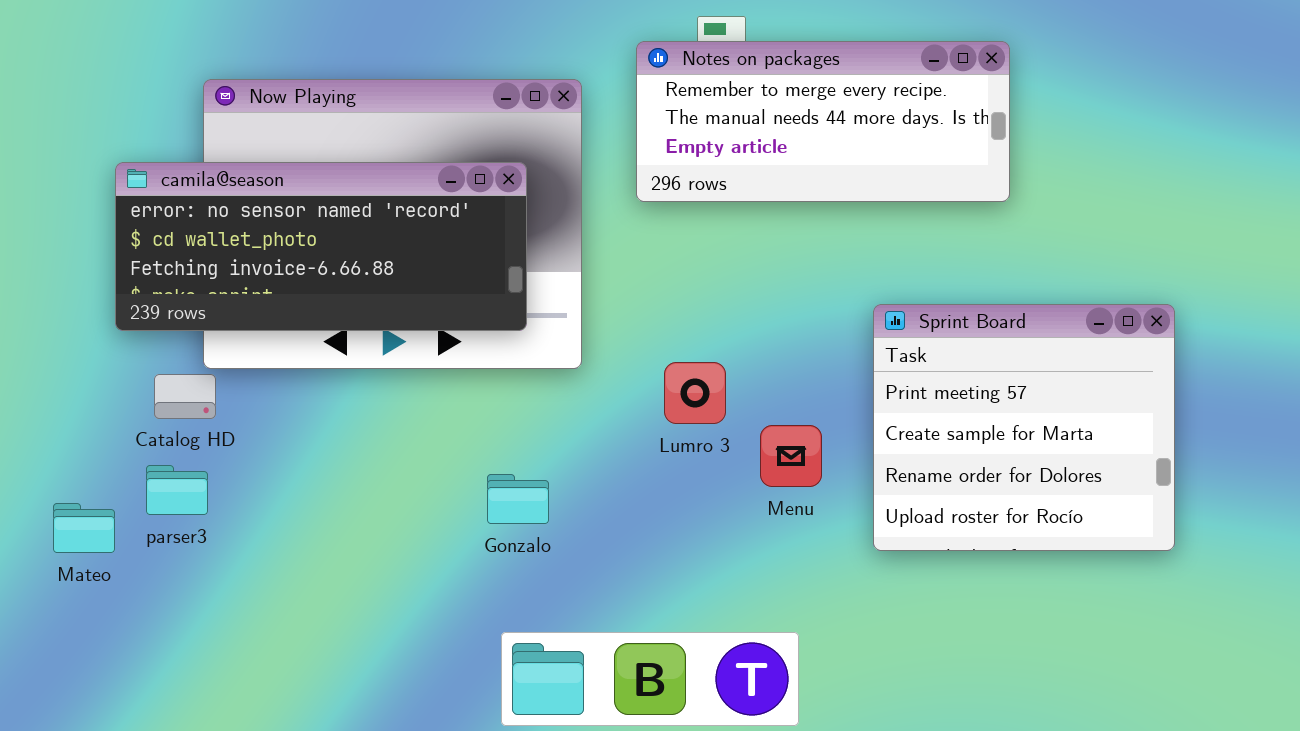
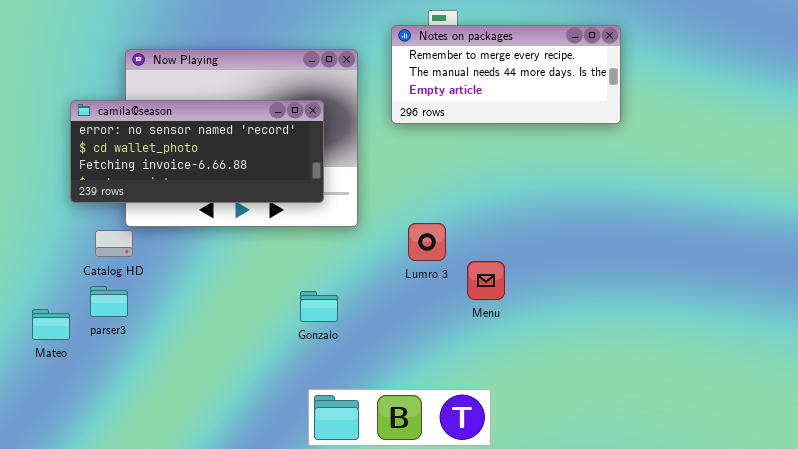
Sprint Board: [873,304,1175,551] -> none, closed

